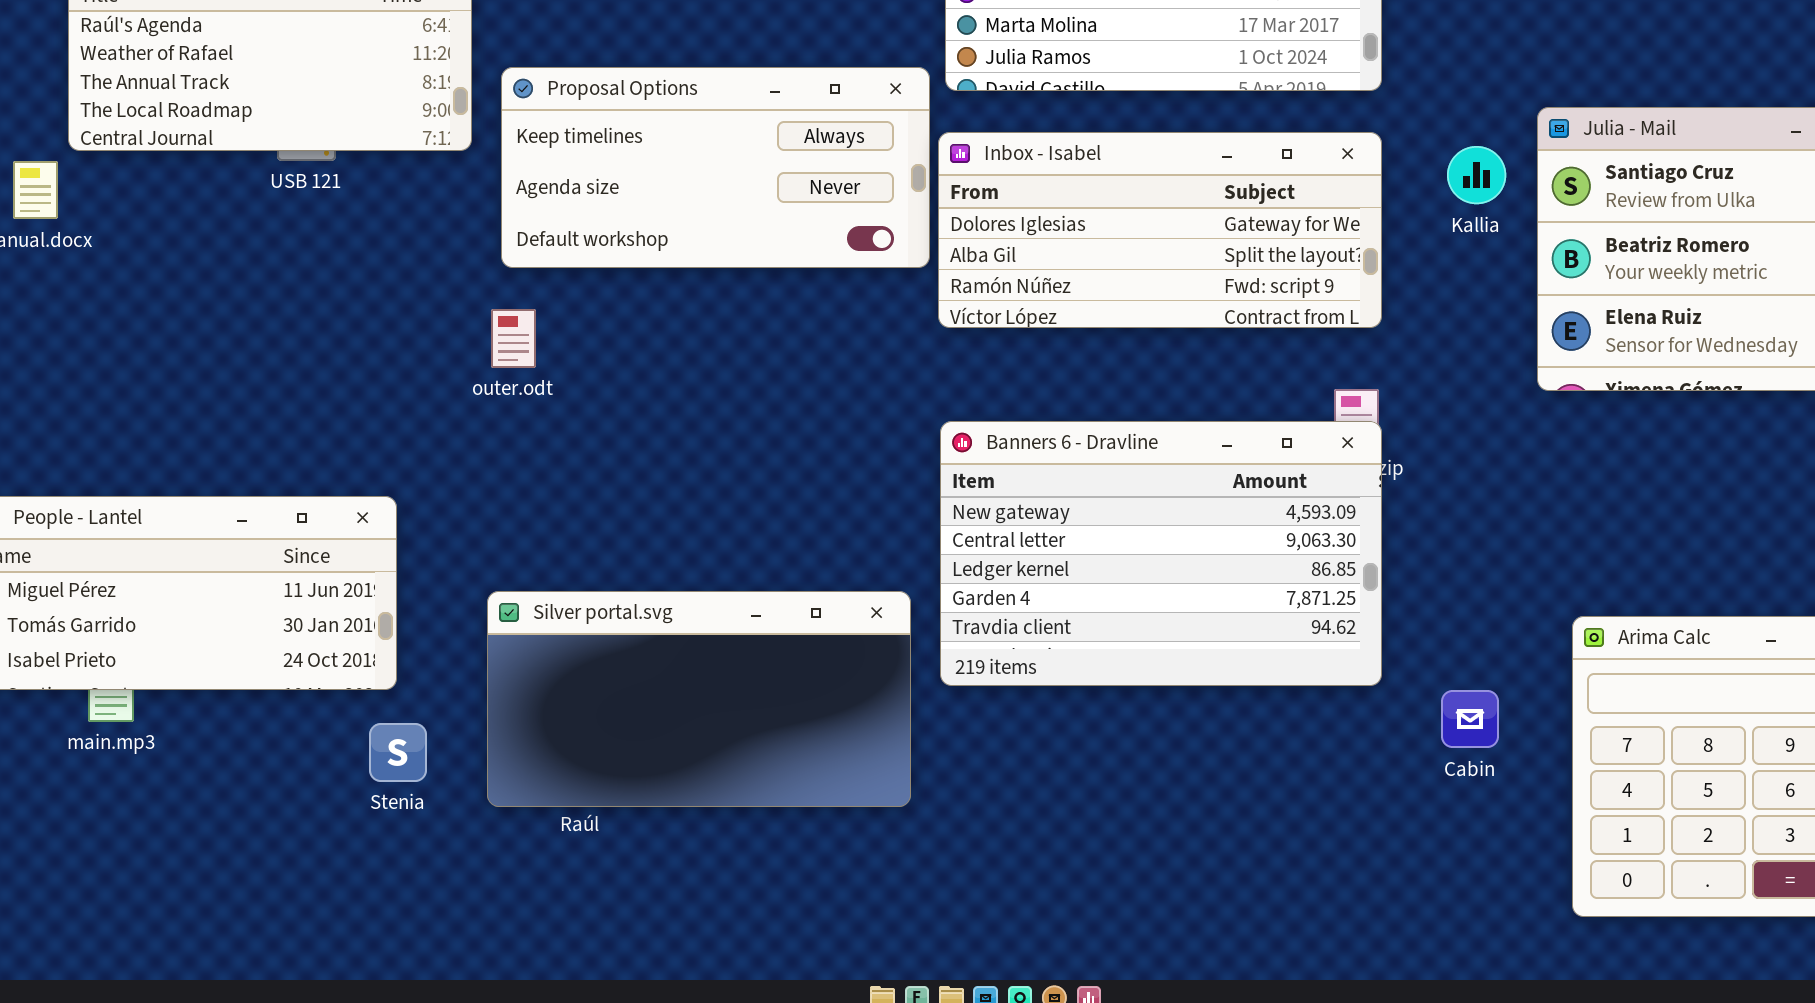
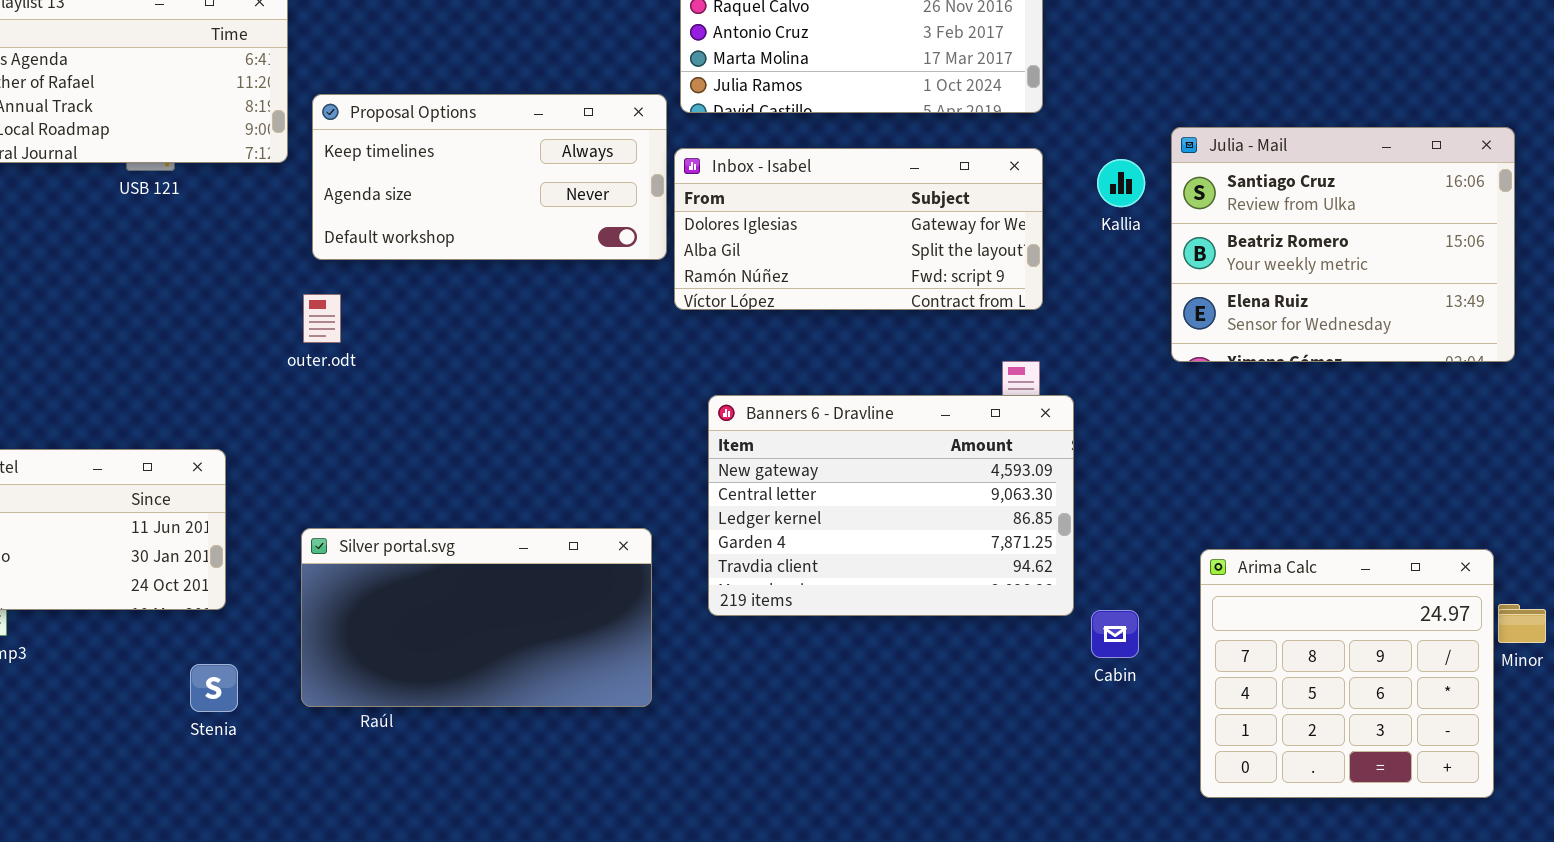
Banners 6 - Dravline: [940,421,1382,686] -> [708,395,1074,616], moved
Stenia: [369,723,427,782] -> [190,664,238,712], moved

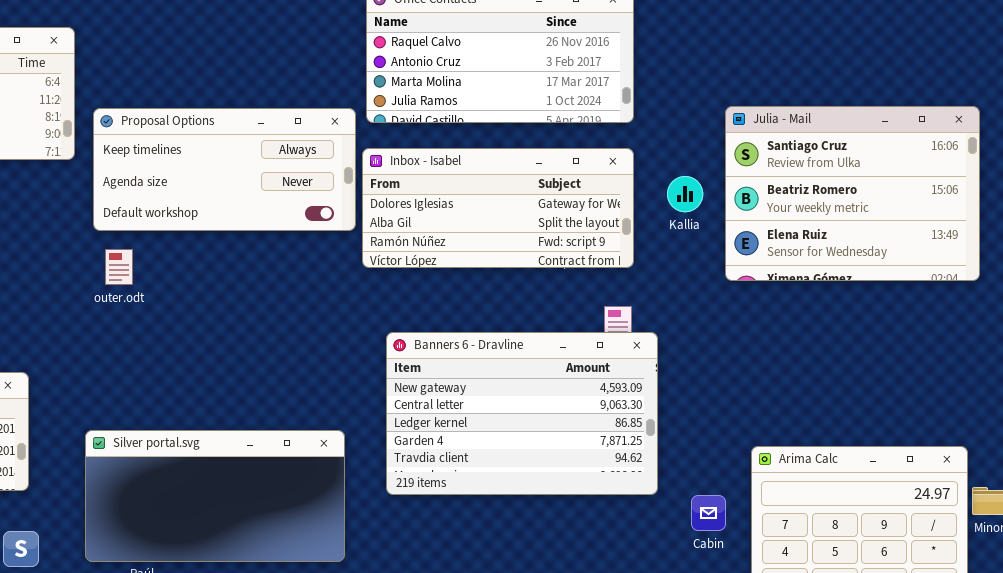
Julia - Mail: [1171,127,1515,362] -> [725,106,980,281], moved
Kallia: [1097,159,1145,207] -> [667,176,703,212], moved
outer.odt: [303,294,341,343] -> [105,249,133,285], moved
Cabin: [1091,610,1139,658] -> [691,495,726,531], moved

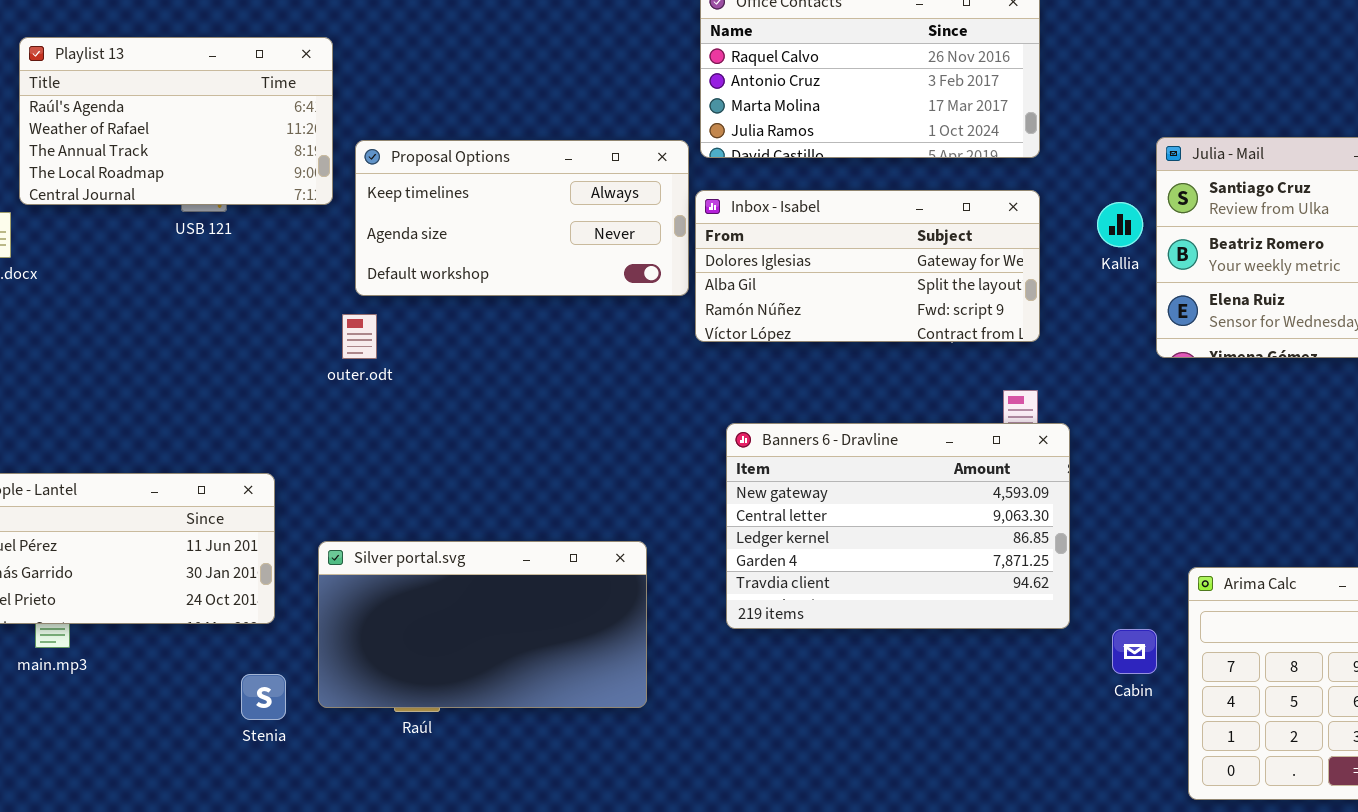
Kallia: [667,176,703,212] -> [1097,202,1143,247], moved
outer.odt: [105,249,133,285] -> [342,314,377,359], moved
Silver portal.svg: [85,430,345,562] -> [318,541,647,708], moved

